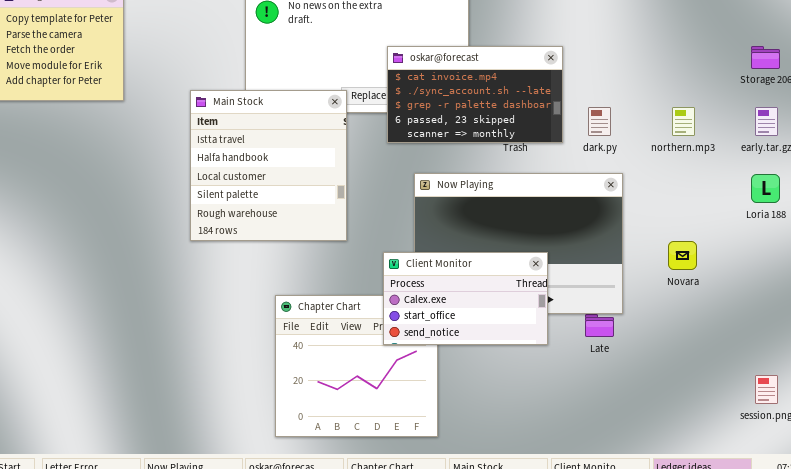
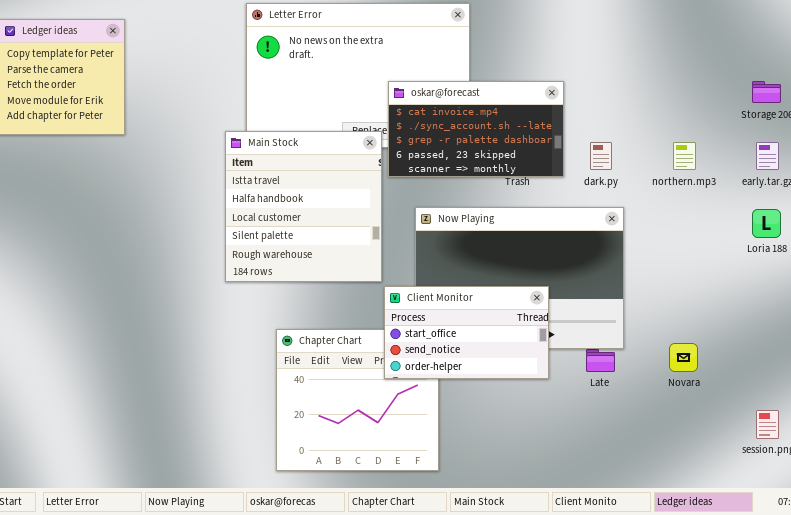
Main Stock: [190,90,347,241] -> [225,131,382,282], moved
Novara: [668,241,697,270] -> [669,343,698,372], moved
Client Monitor: [383,252,548,345] -> [384,286,549,379], scrolled down 1 row

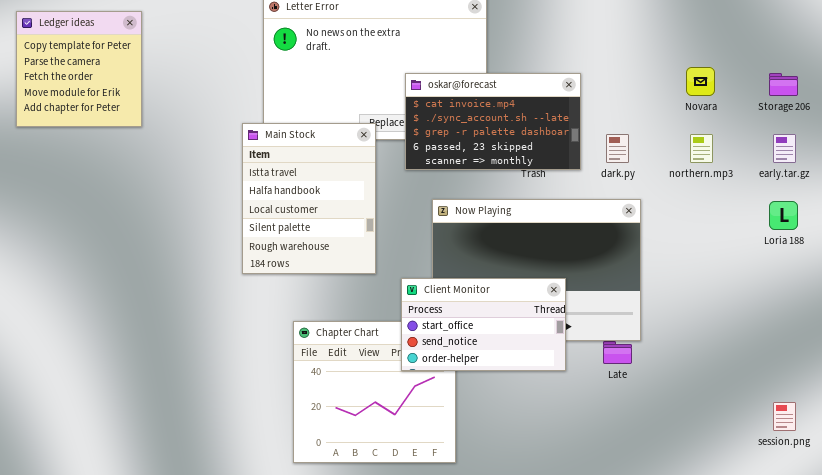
Main Stock: [225,131,382,282] -> [242,123,376,274], resized
Novara: [669,343,698,372] -> [686,67,715,96], moved

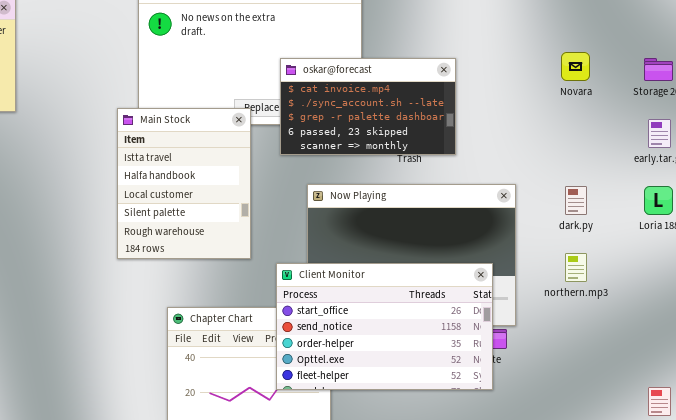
dark.py: [606,134,629,163] -> [565,186,587,215], moved
northern.mp3: [690,134,713,163] -> [565,253,587,282], moved
Client Monitor: [401,278,566,371] -> [276,263,493,390], resized

